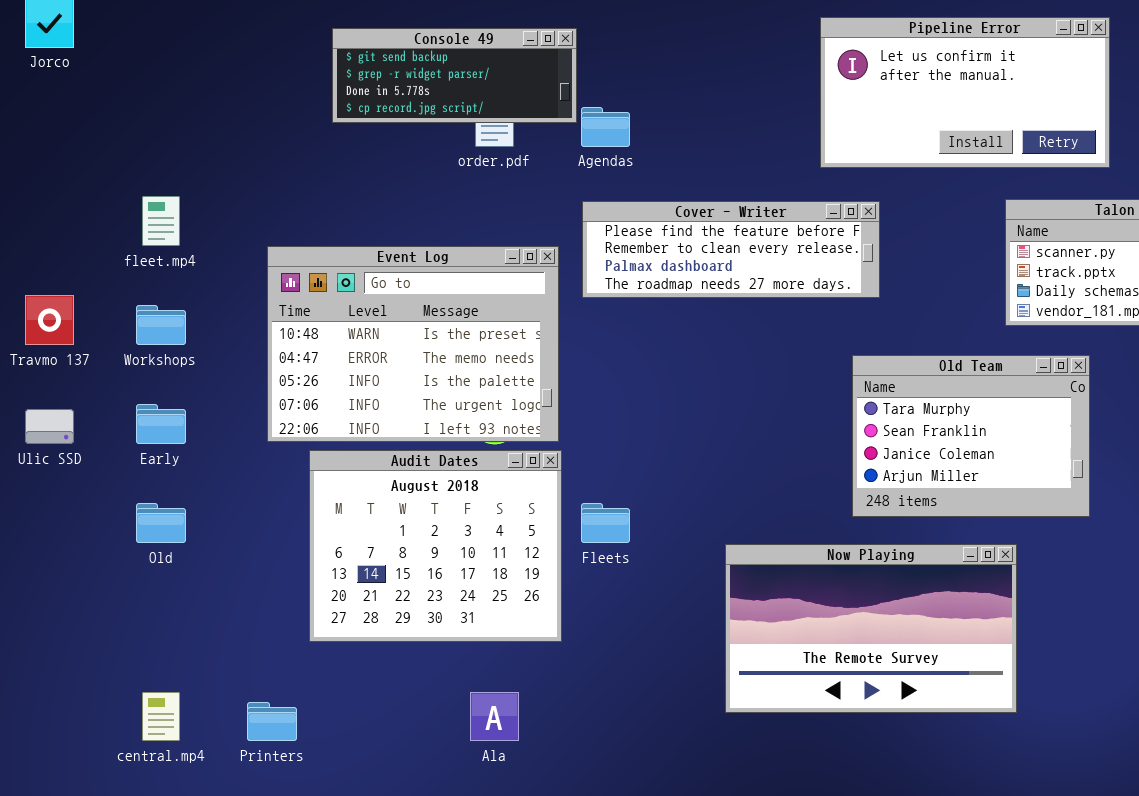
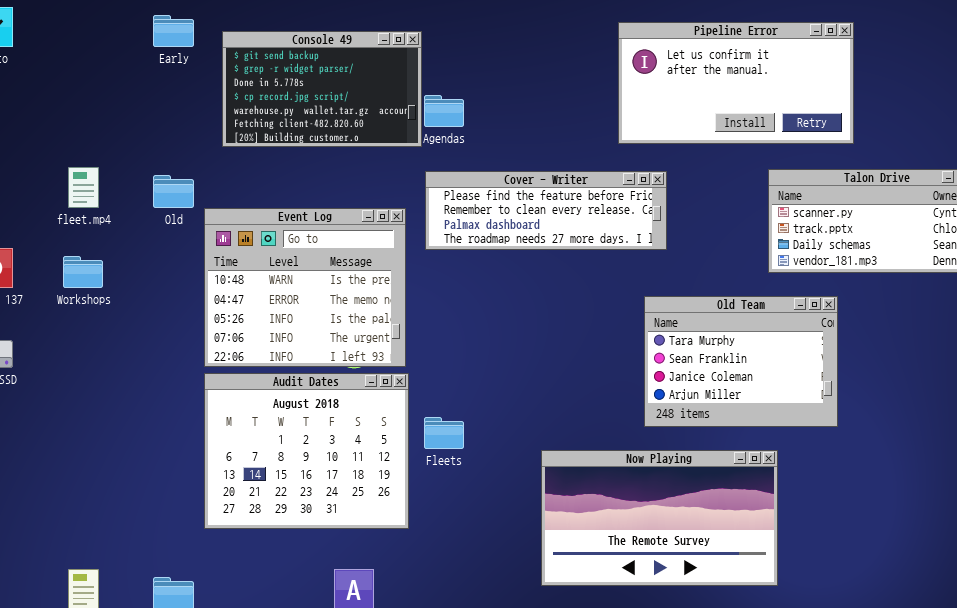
Console 49: [332,28,577,123] -> [222,31,422,147], resized
Event Log: [267,246,559,442] -> [204,208,406,367], resized
Early: [136,404,186,444] -> [153,15,194,47], moved
Old: [136,503,186,543] -> [153,175,194,208], moved

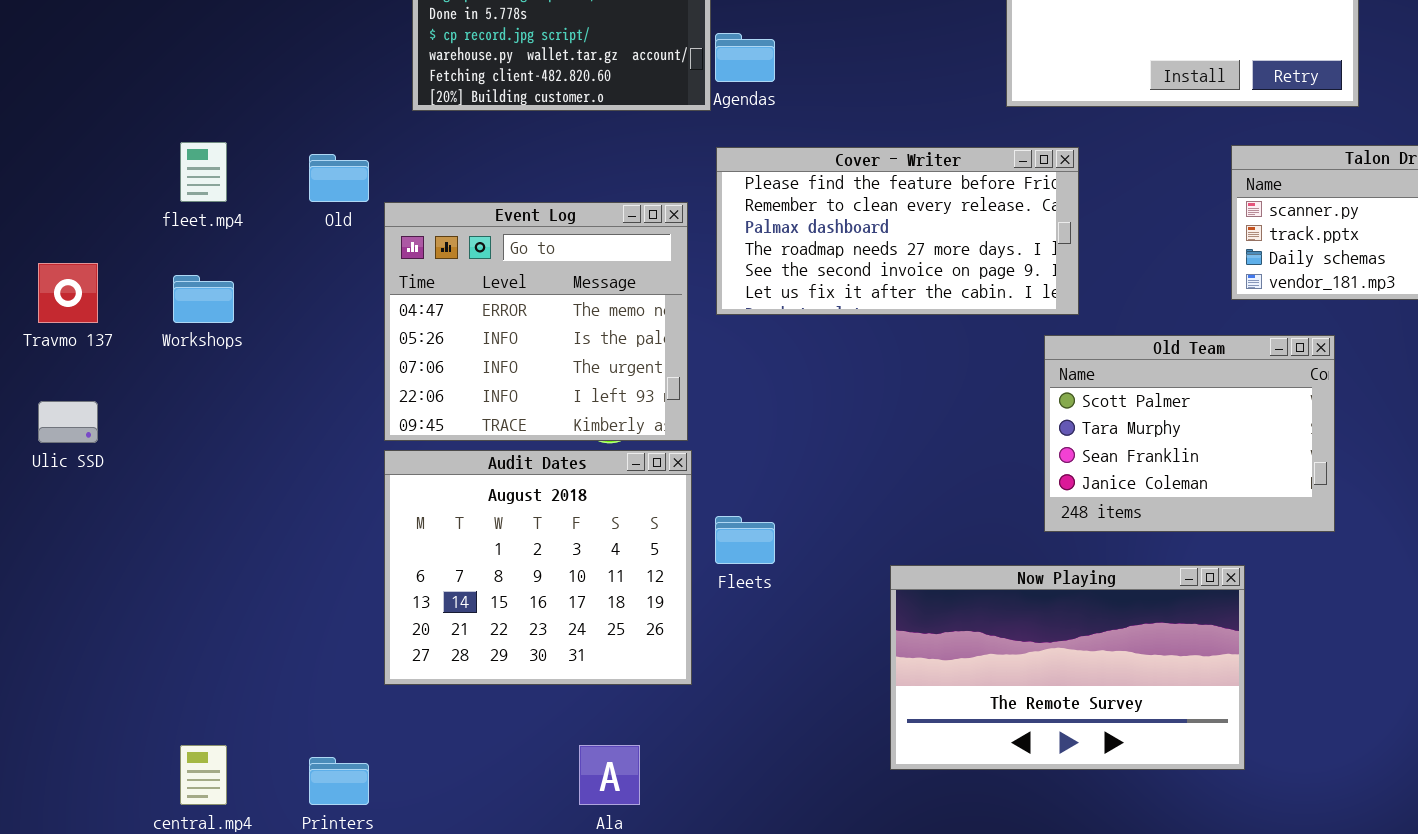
Cover - Writer: [425,171,667,250] -> [716,147,1079,315], resized
Event Log: [204,208,406,367] -> [384,202,688,441], scrolled down 1 row
Old Team: [644,296,838,427] -> [1044,335,1335,532], scrolled up 1 row

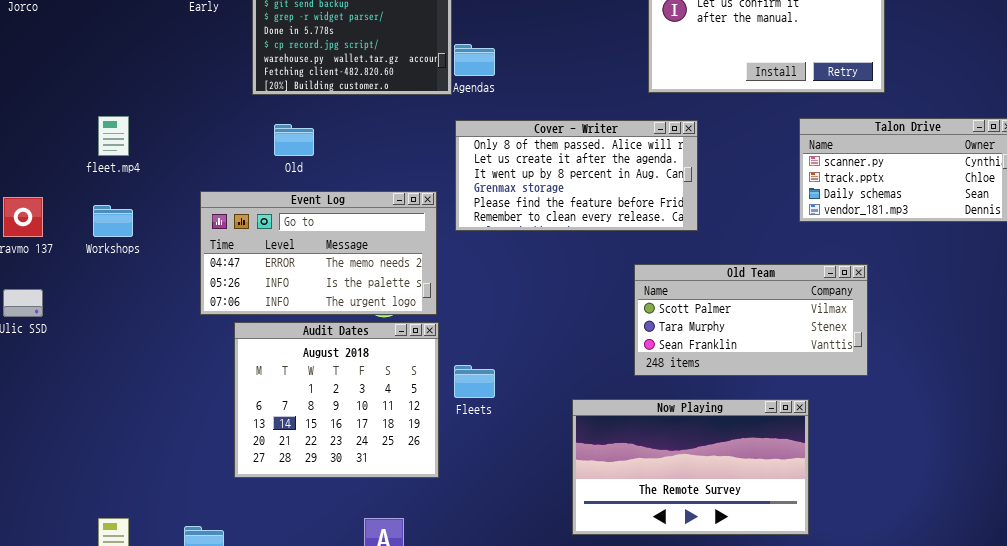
Cover - Writer: [716,147,1079,315] -> [455,120,698,231], scrolled up 4 rows
Old: [309,154,369,202] -> [274,124,314,156], moved
Event Log: [384,202,688,441] -> [200,191,437,315], resized
Old Team: [1044,335,1335,532] -> [634,264,868,376], resized

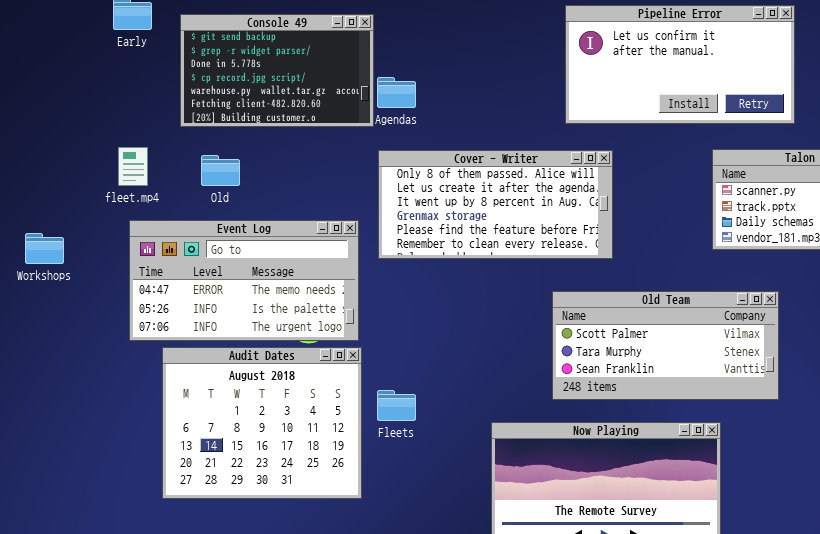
fleet.mp4: [98,116,129,156] -> [118,147,148,186], moved

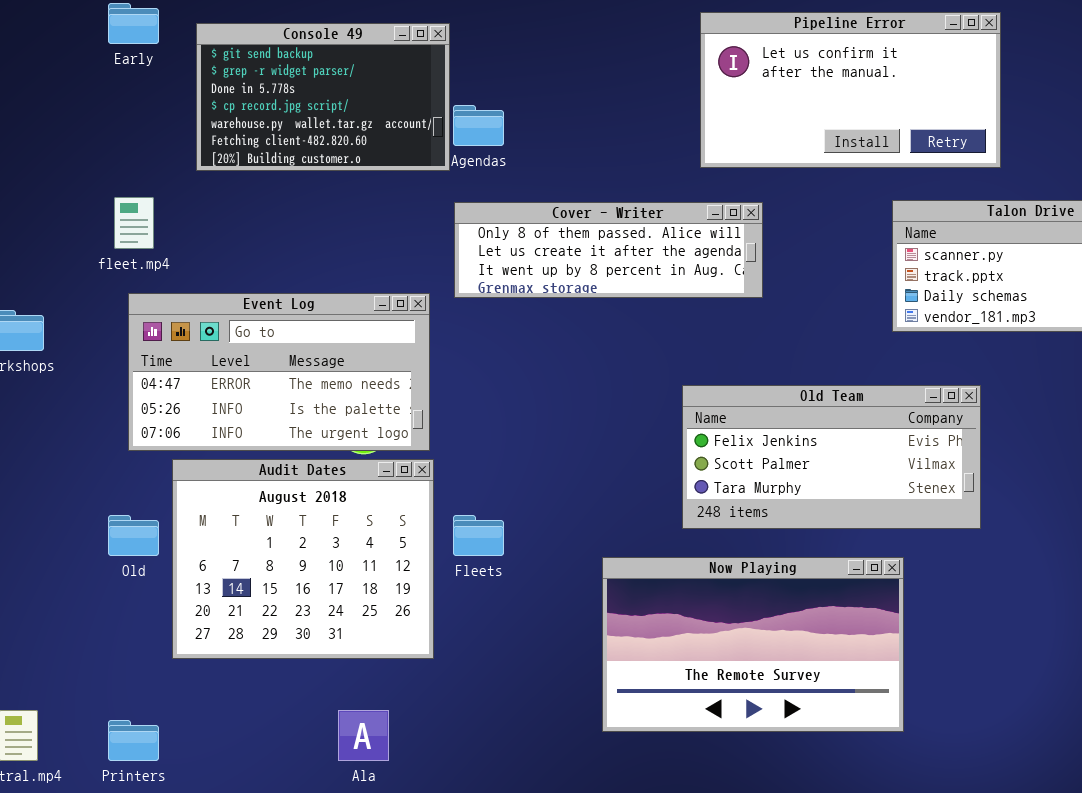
Cover - Writer: [378,150,613,259] -> [454,202,763,298], resized
Old: [201,155,240,186] -> [108,515,159,556], moved
Old Team: [552,291,779,400] -> [682,385,981,529], scrolled up 1 row

